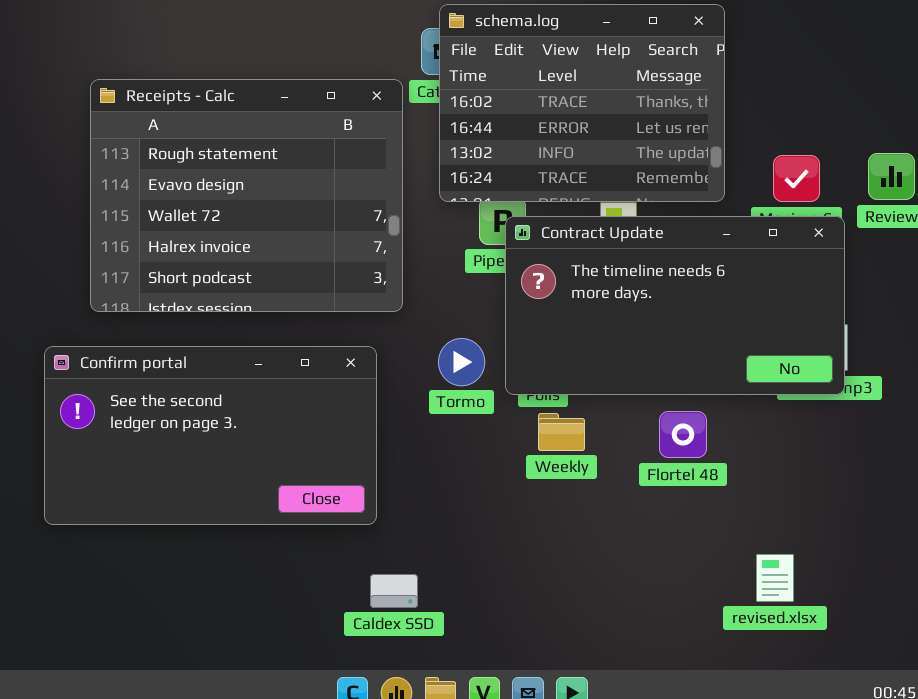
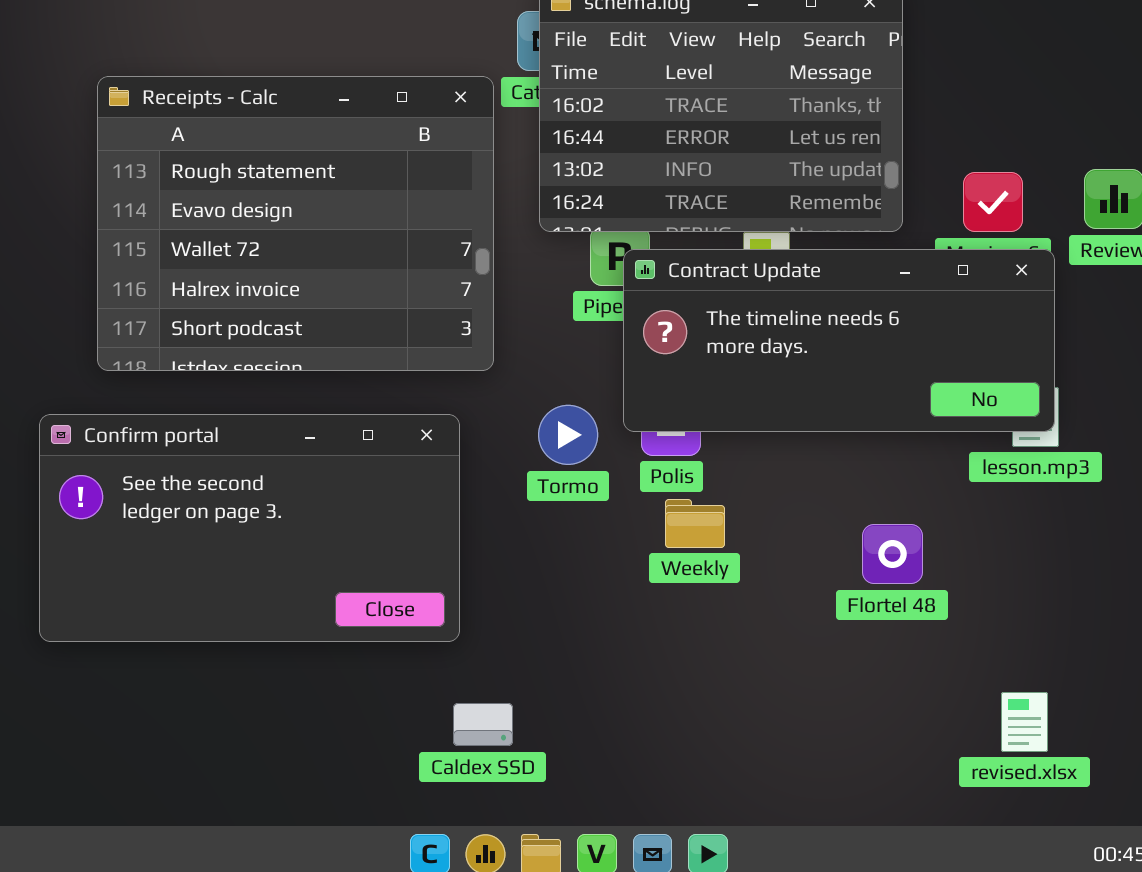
Contract Update: [505,216,845,395] -> [623,249,1055,432], resized
Flortel 48: [659,411,707,458] -> [862,524,923,584], moved
revised.xlsx: [756,554,794,602] -> [1001,692,1048,752], moved

